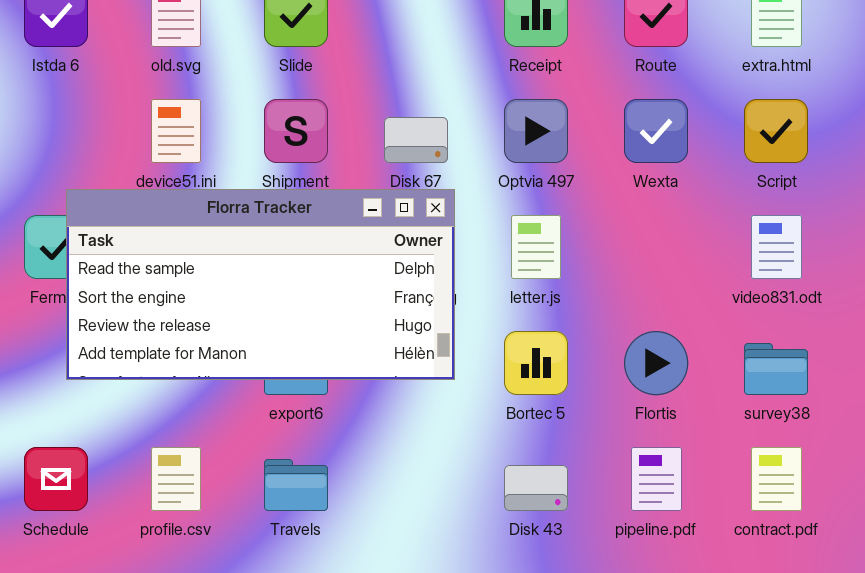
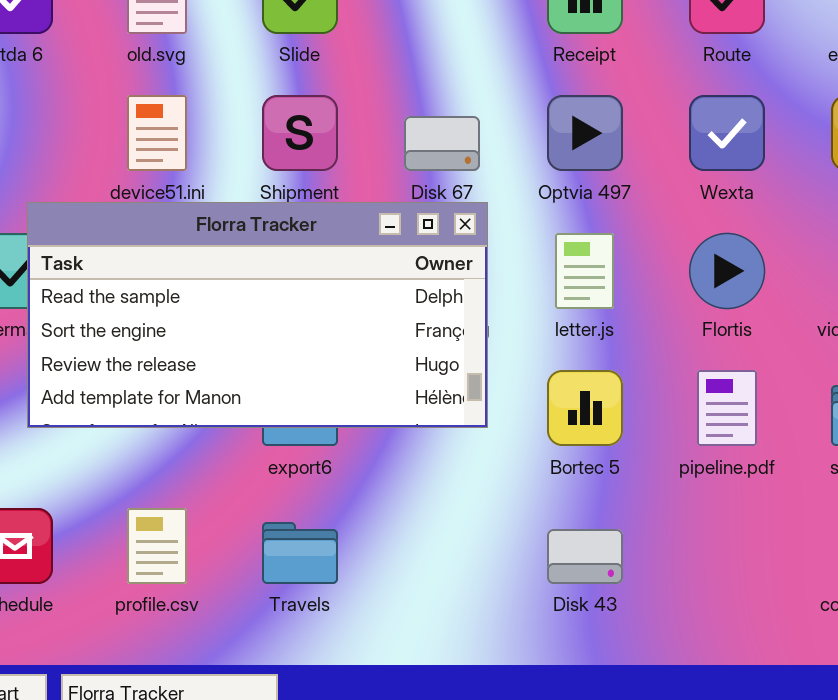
Flortis: [624,331,688,395] -> [689,233,765,309], moved
pipeline.pdf: [631,447,682,511] -> [697,370,757,446], moved

